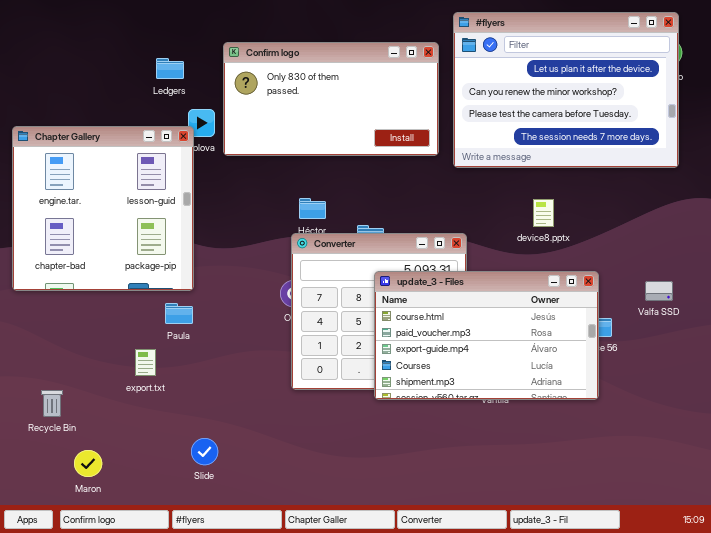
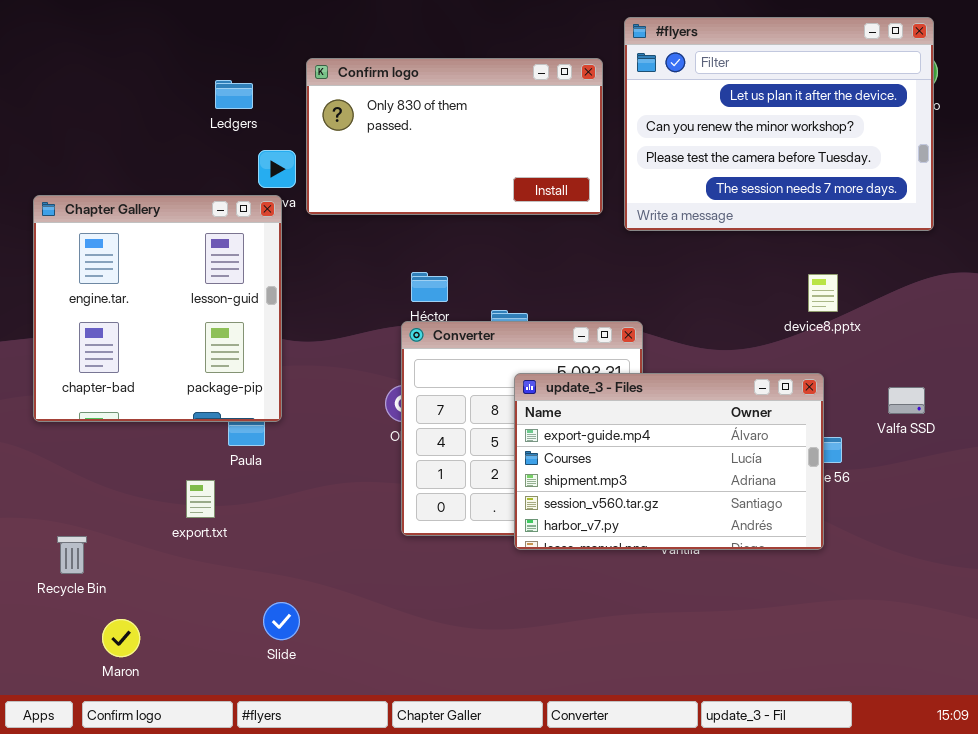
Chapter Gallery: [12,126,194,291] -> [33,195,282,422], moved
device8.pptx: [533,199,554,227] -> [808,274,838,312], moved
update_3 - Files: [374,271,599,400] -> [514,373,824,550], scrolled down 2 rows

